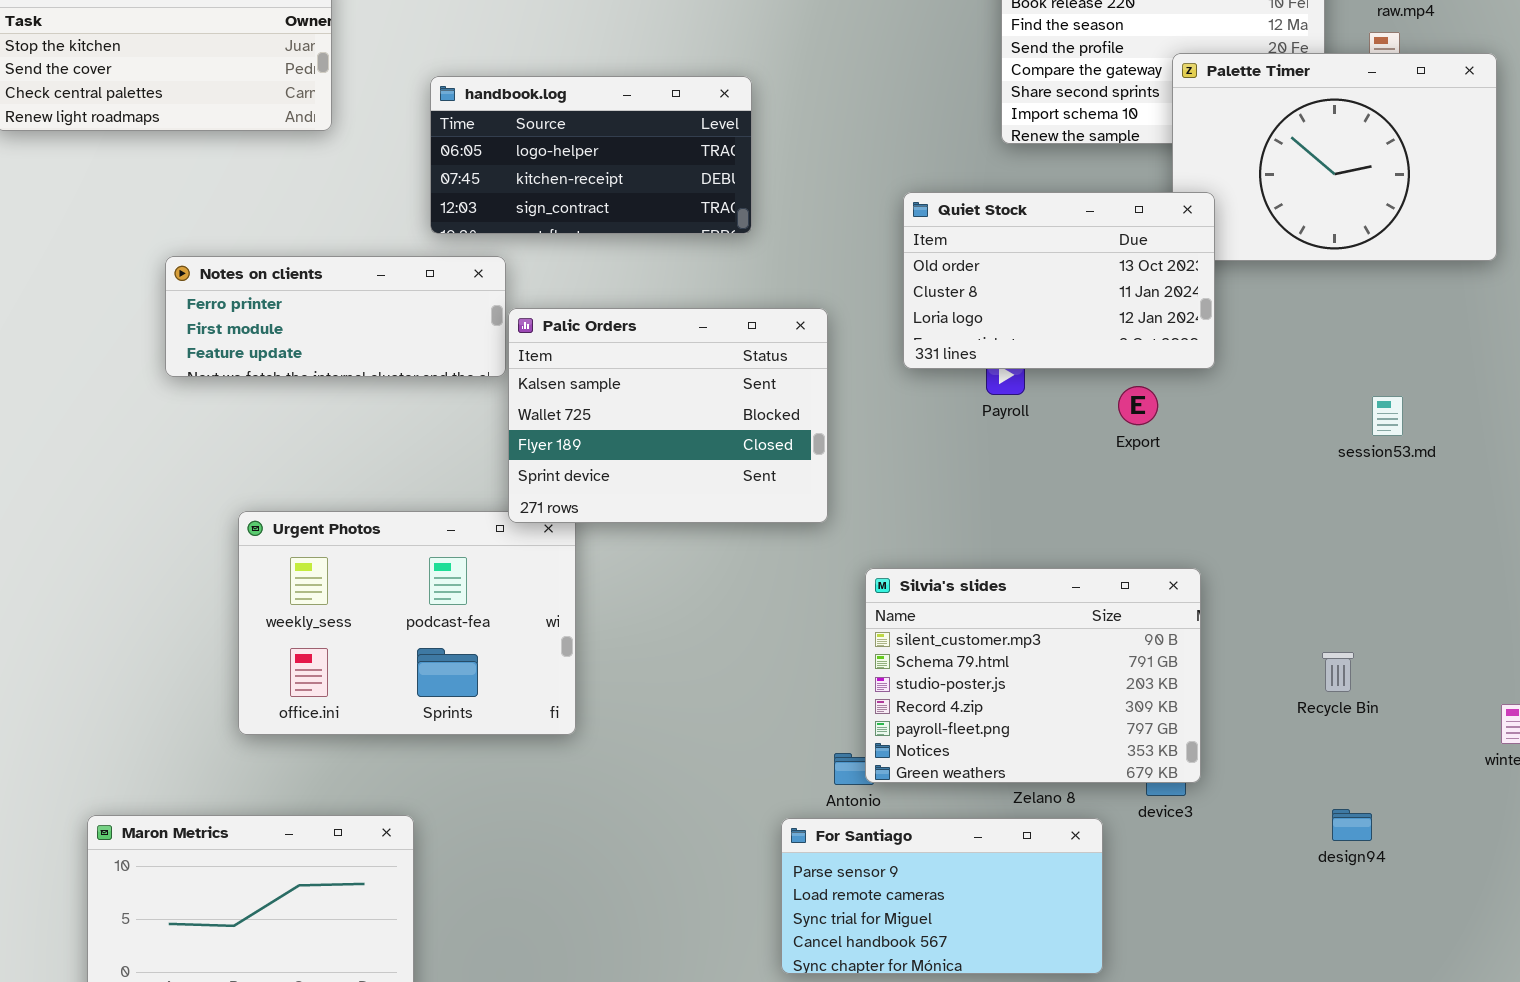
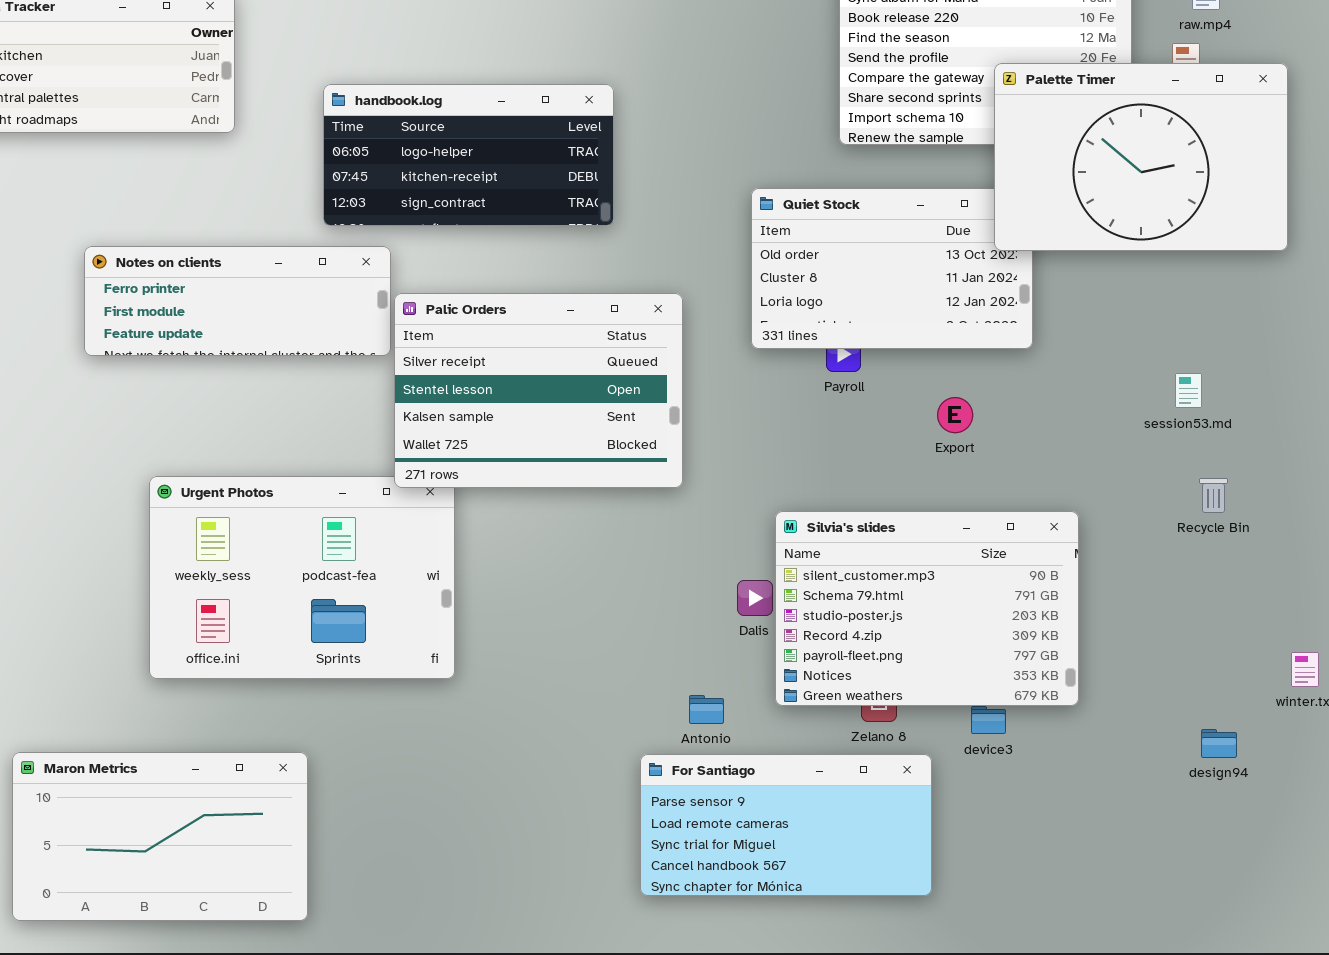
Palette Timer: [1172,53,1497,261] -> [994,63,1288,251], raised
Palic Orders: [508,308,828,523] -> [394,293,683,488], scrolled up 2 rows
Export: [1118,386,1158,425] -> [937,397,973,433], moved
Silvia's slides: [865,568,1201,783] -> [775,511,1079,706], moved
Recycle Bin: [1322,652,1354,692] -> [1199,478,1228,513], moved
design94: [1332,809,1372,841] -> [1201,729,1237,758], moved

